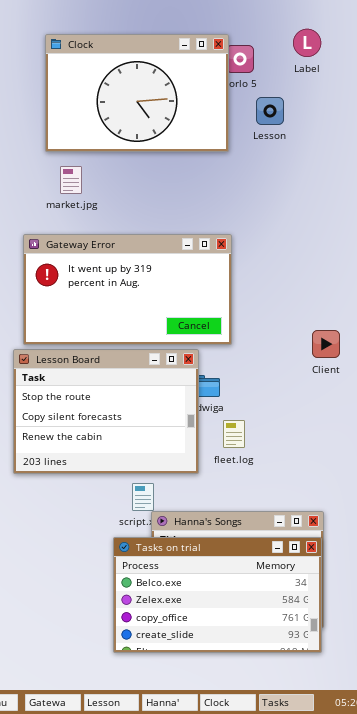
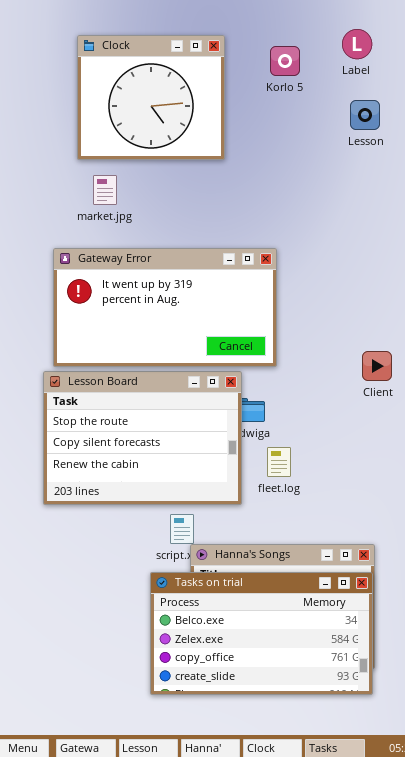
Clock: [45,34,229,152] -> [77,35,225,160], resized
Lesson: [256,97,284,125] -> [350,100,380,130], moved

